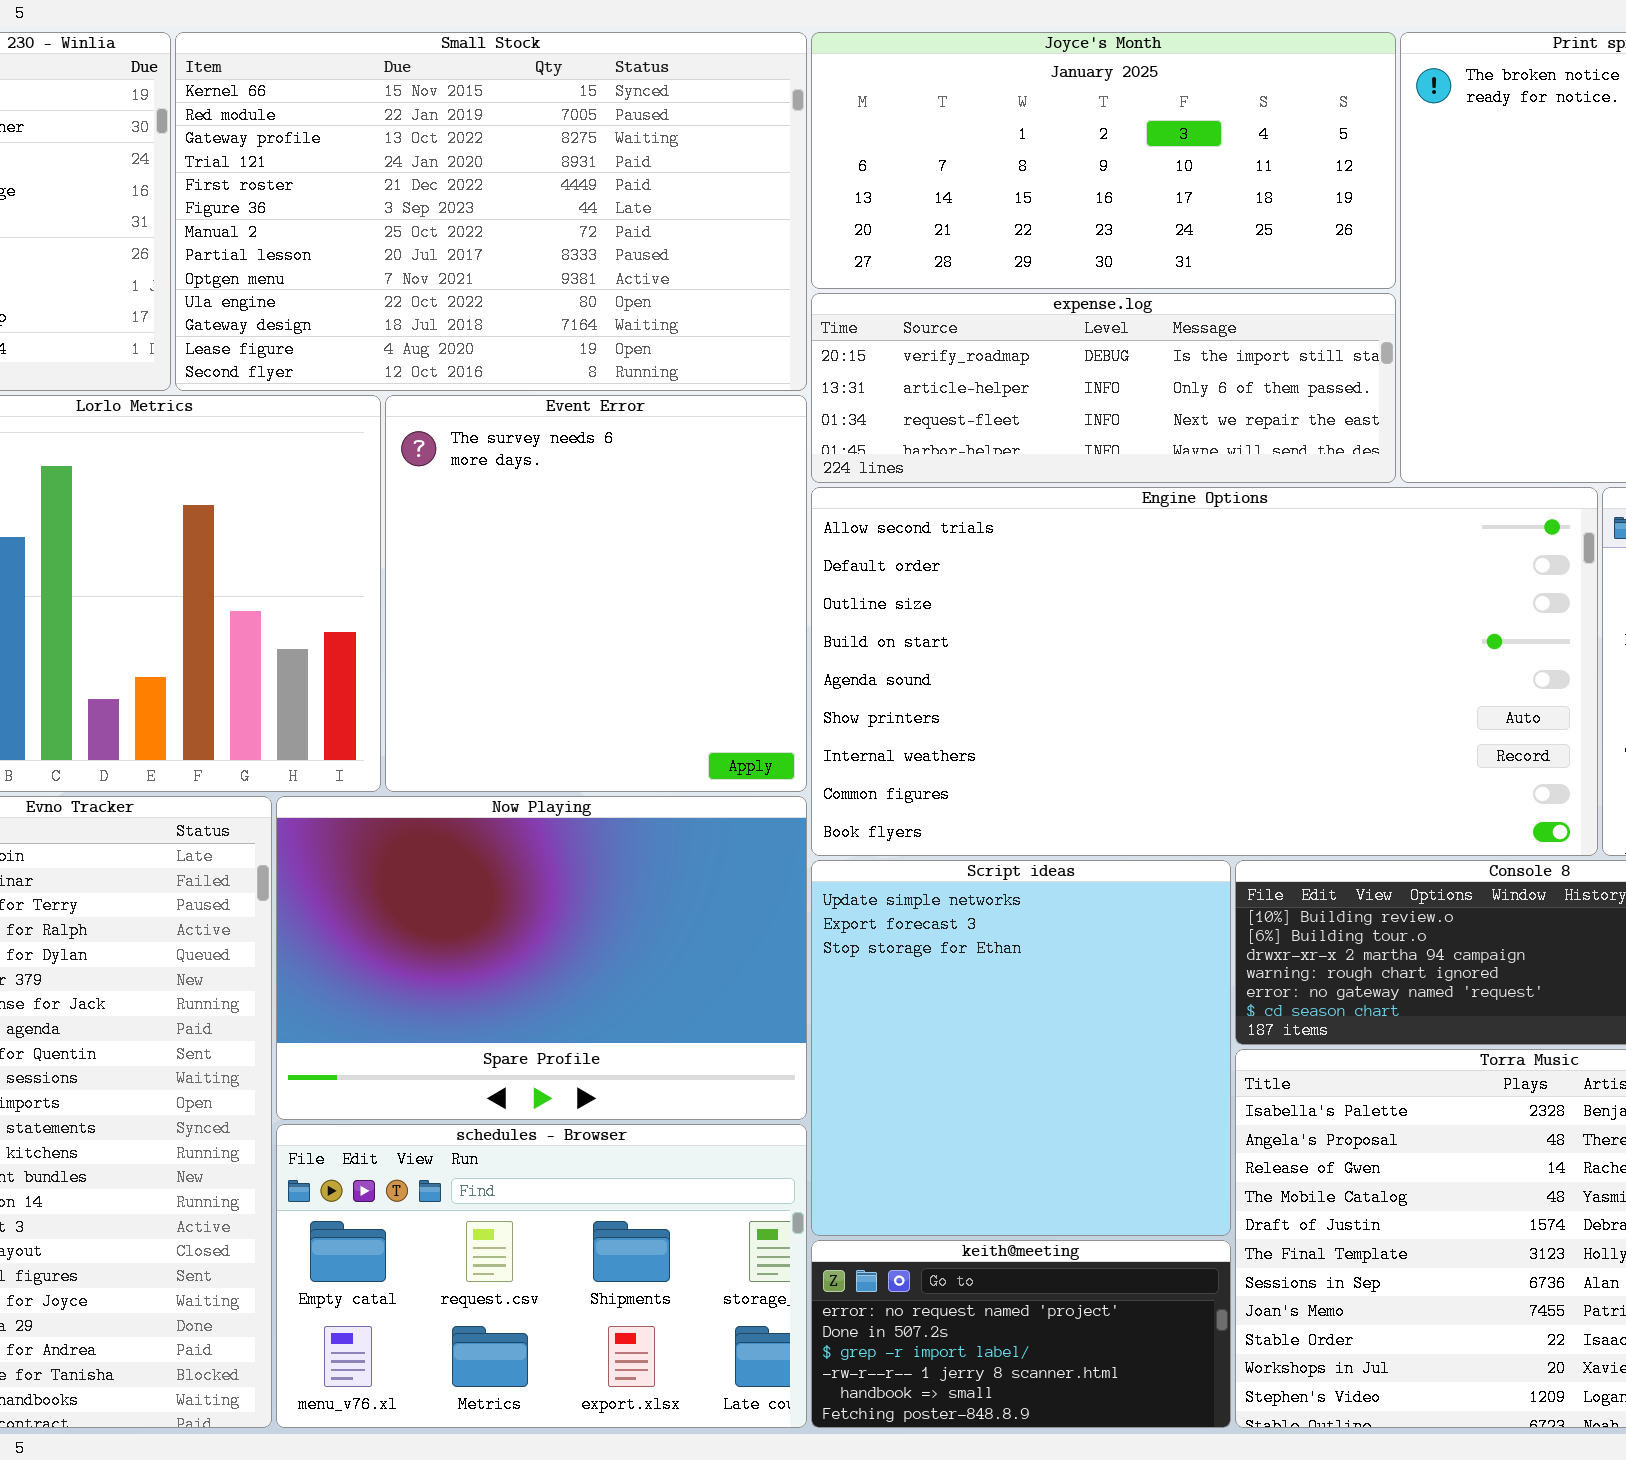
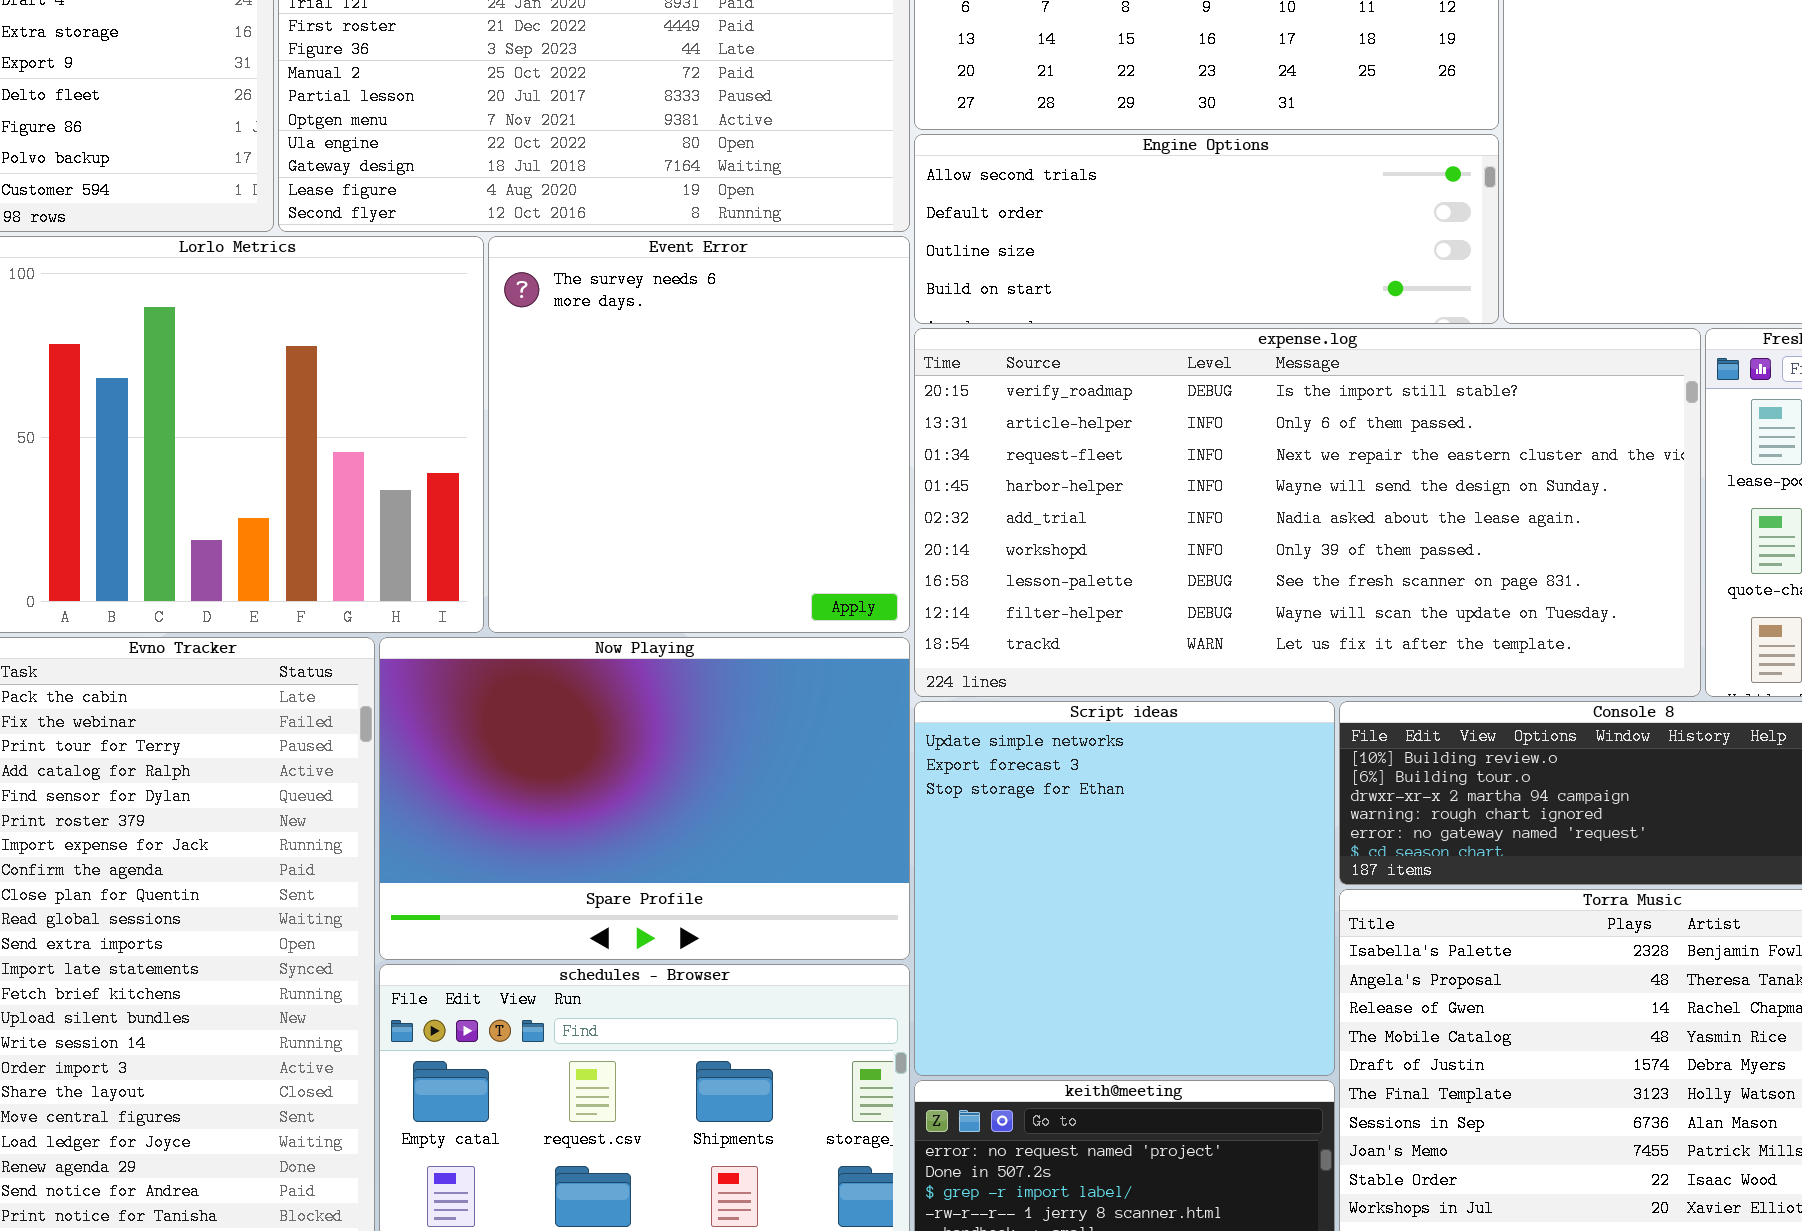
expense.log: [811,293,1396,483] -> [914,328,1701,697], moved, resized
Engine Options: [811,487,1598,856] -> [914,134,1499,324], moved, resized

